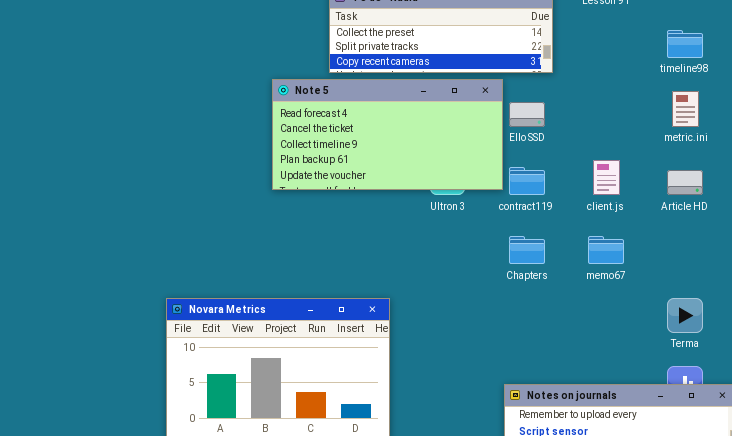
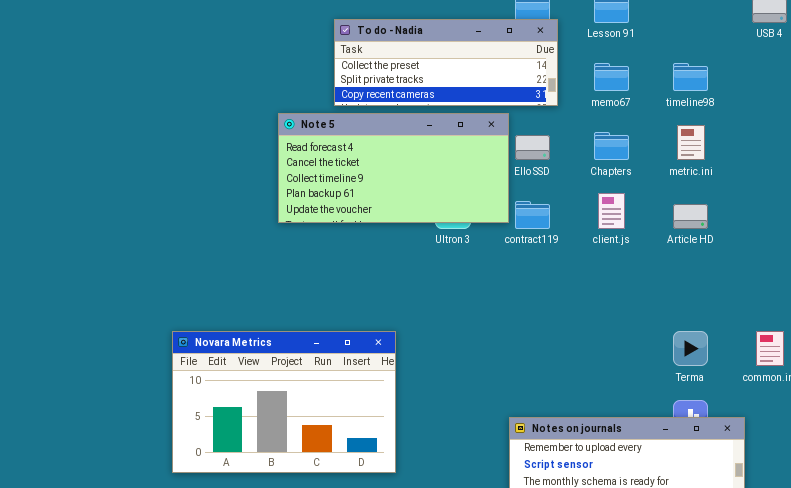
Chapters: [509,236,545,264] -> [594,132,629,160], moved
memo67: [588,236,624,264] -> [594,63,629,91], moved

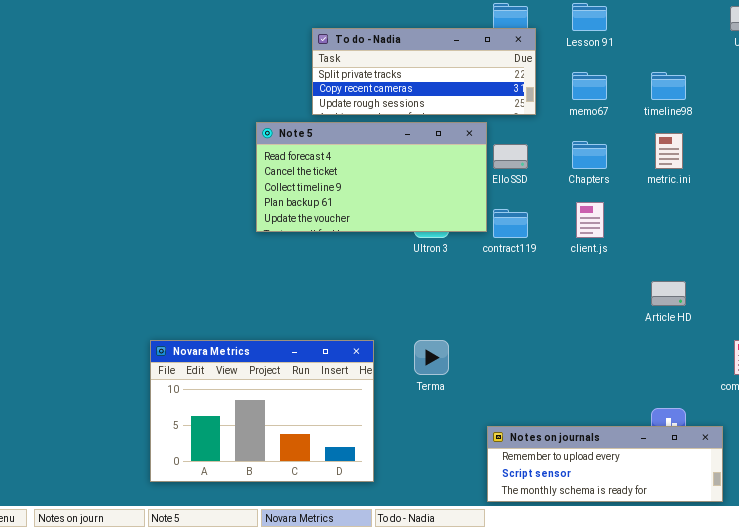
To do - Nadia: [334,19,558,106] -> [312,28,536,115], scrolled down 1 row
Article HD: [673,204,708,229] -> [651,281,686,306], moved
Terma: [673,331,708,366] -> [414,340,449,375], moved

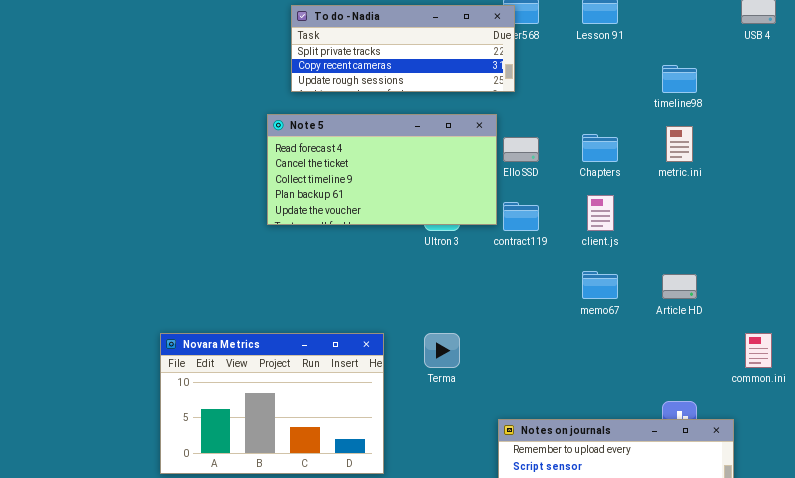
To do - Nadia: [312,28,536,115] -> [291,5,515,92], moved
memo67: [572,72,607,100] -> [582,271,618,299], moved

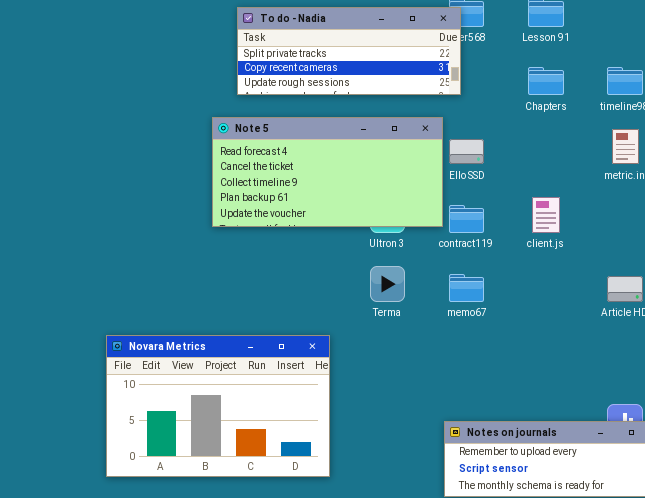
Chapters: [582,134,618,162] -> [528,67,564,95], moved
memo67: [582,271,618,299] -> [449,274,484,302], moved
Terma: [424,333,460,368] -> [370,266,405,302], moved

